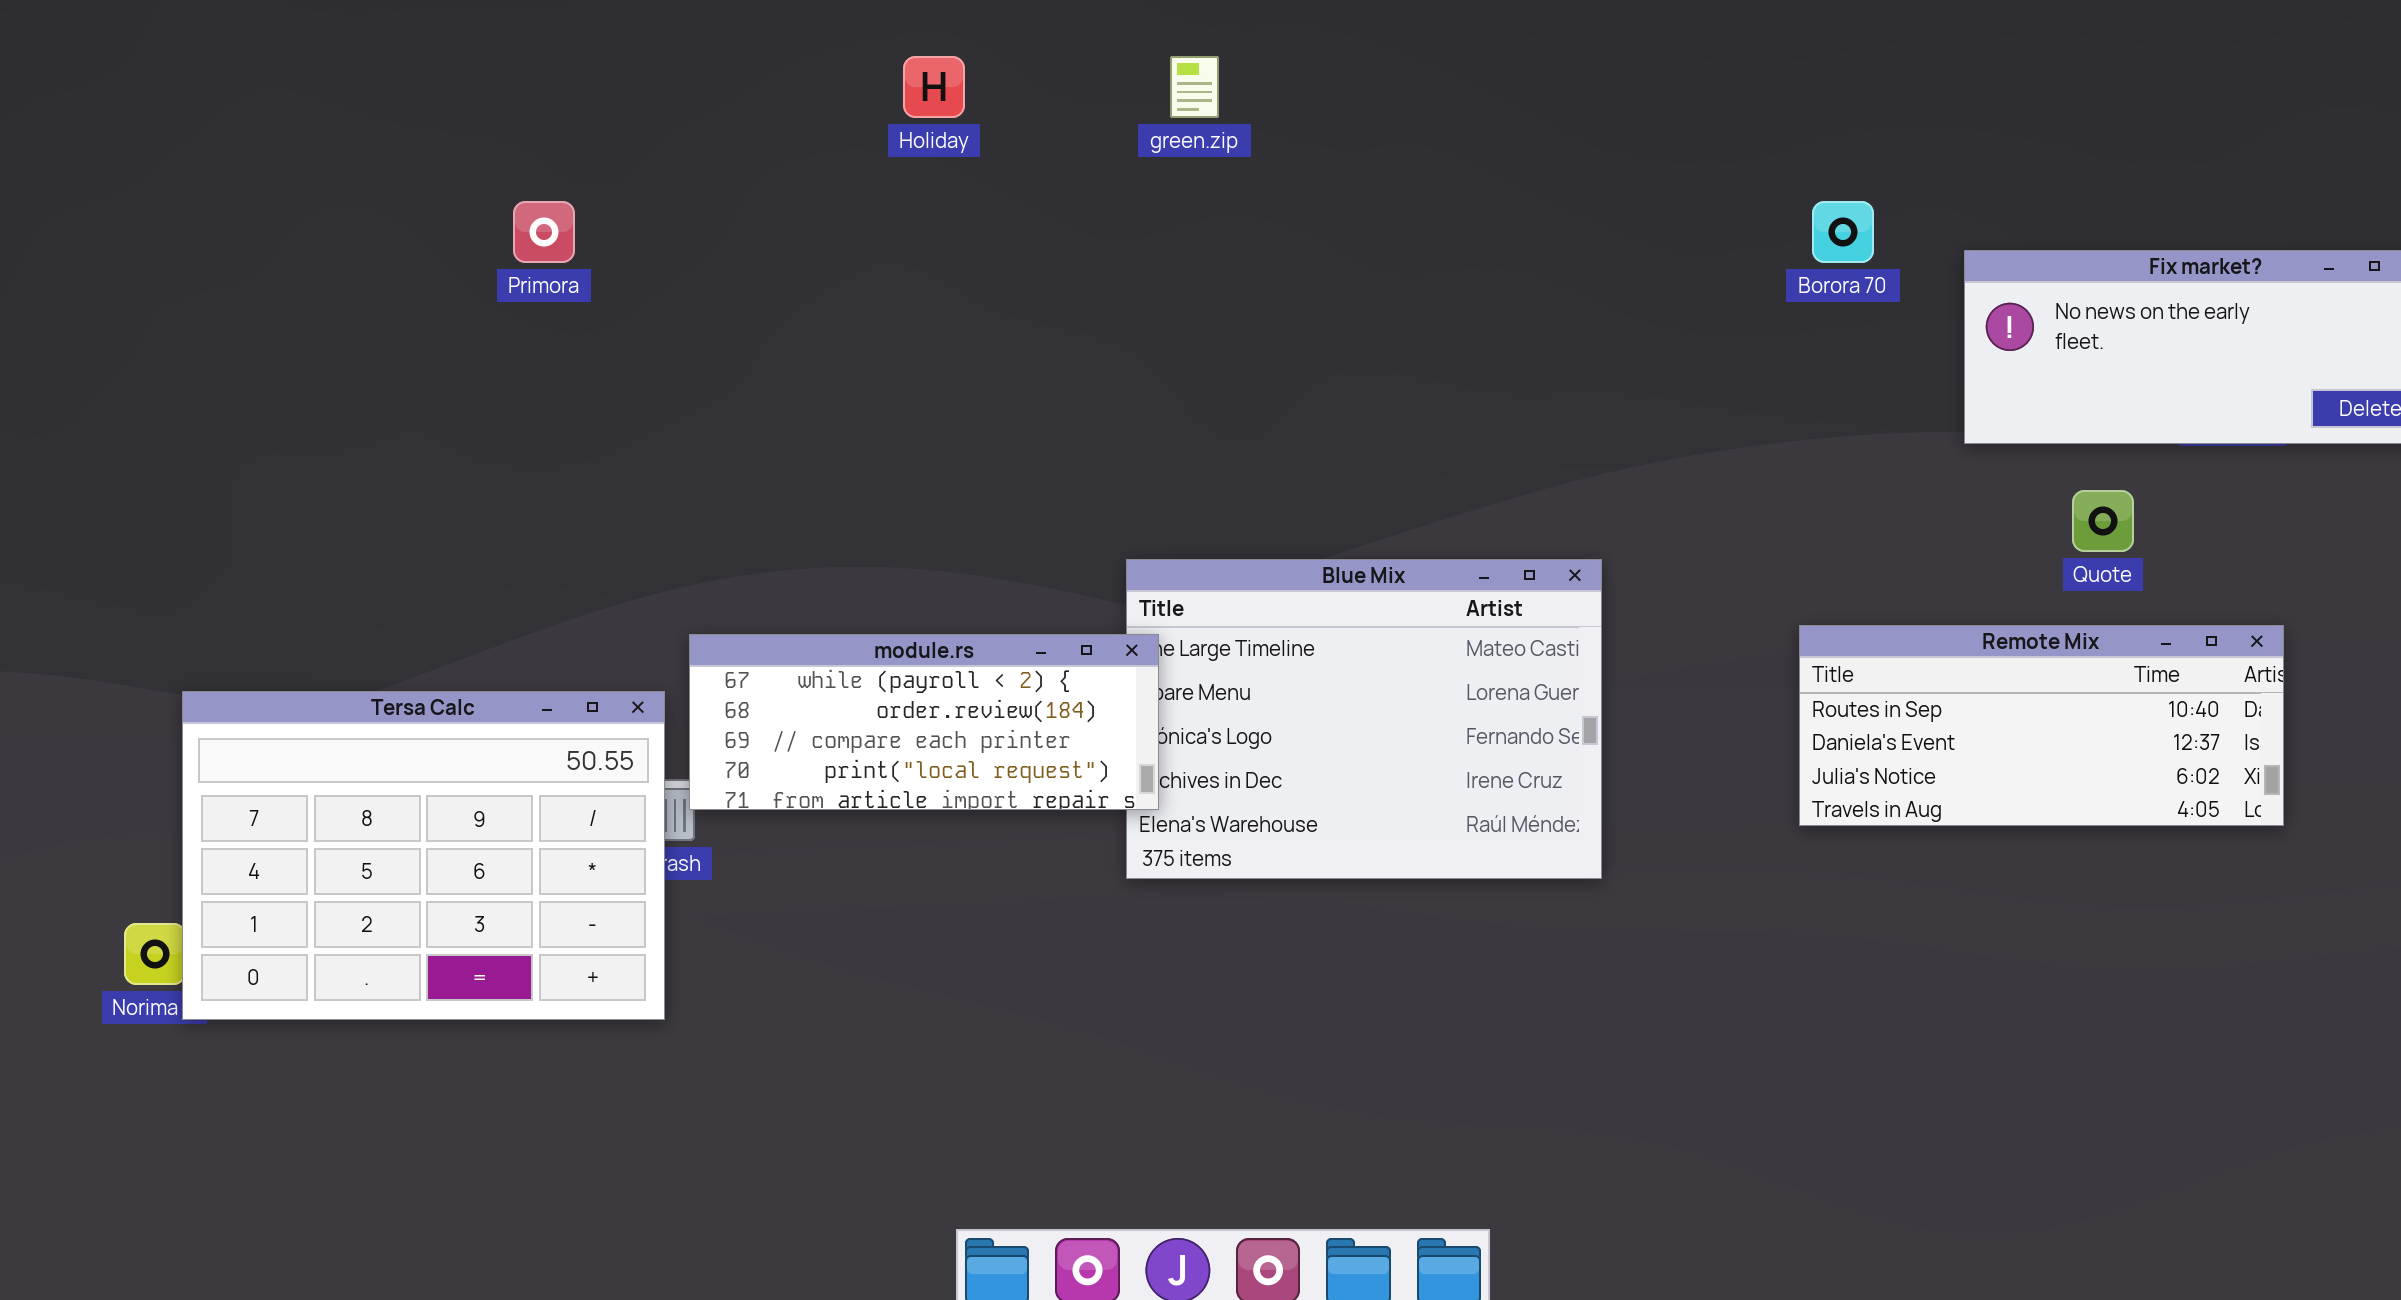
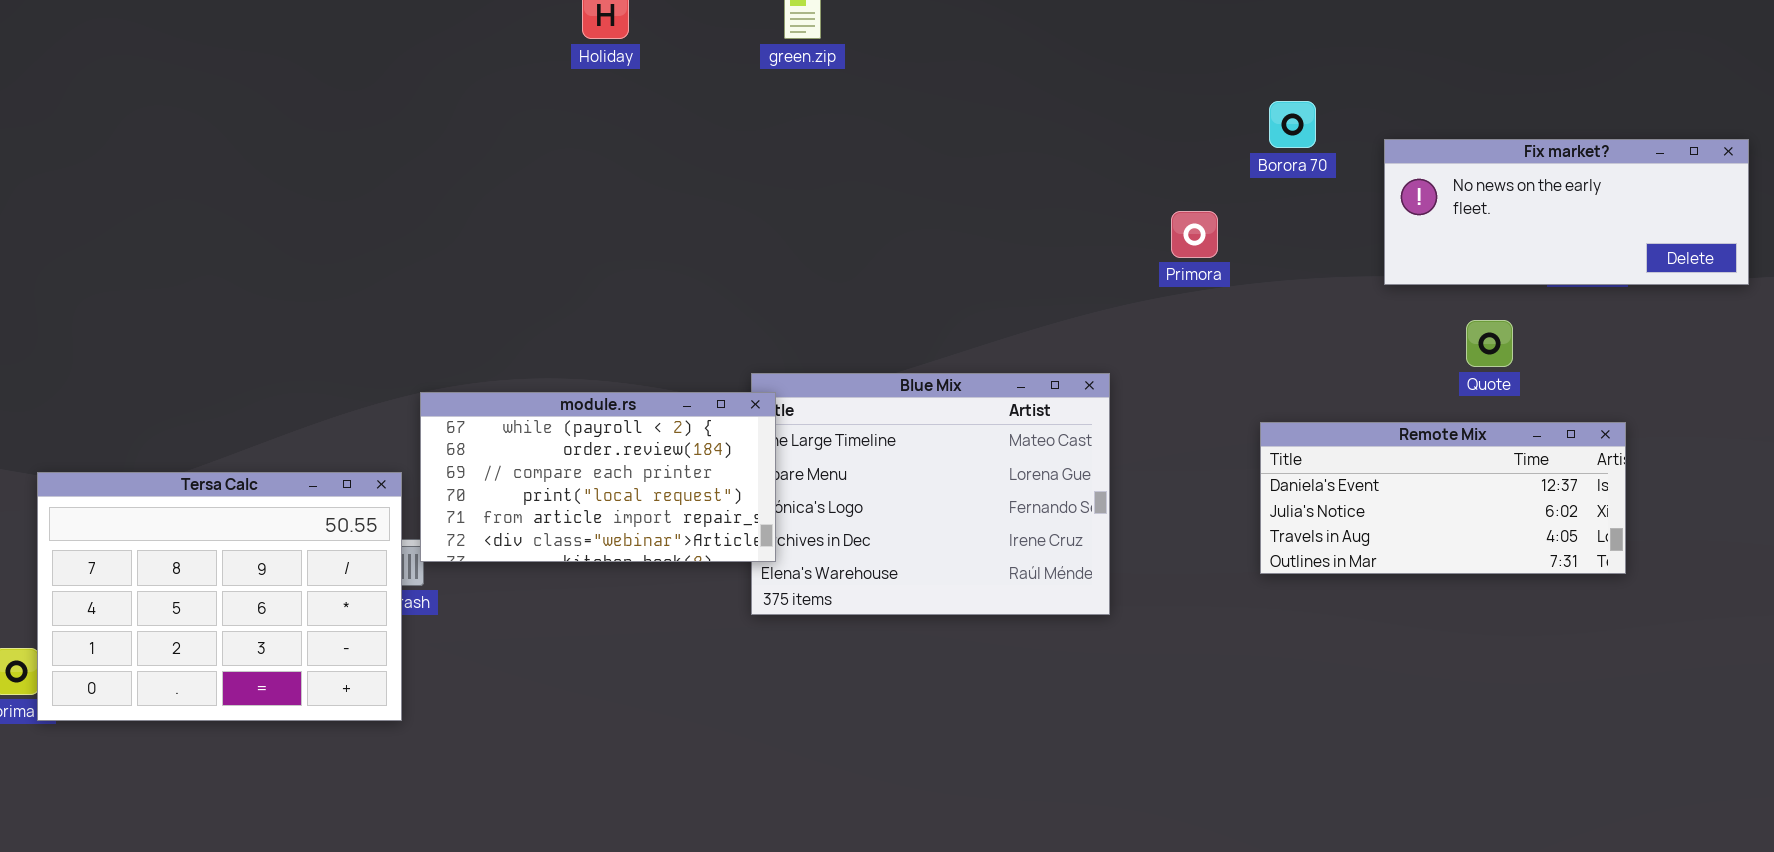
Primora: [513,201,575,263] -> [1171,211,1218,258], moved
Remote Mix: [1799,625,2284,826] -> [1260,422,1626,574], scrolled down 1 row
module.rs: [689,634,1159,810] -> [420,392,776,562], resized

